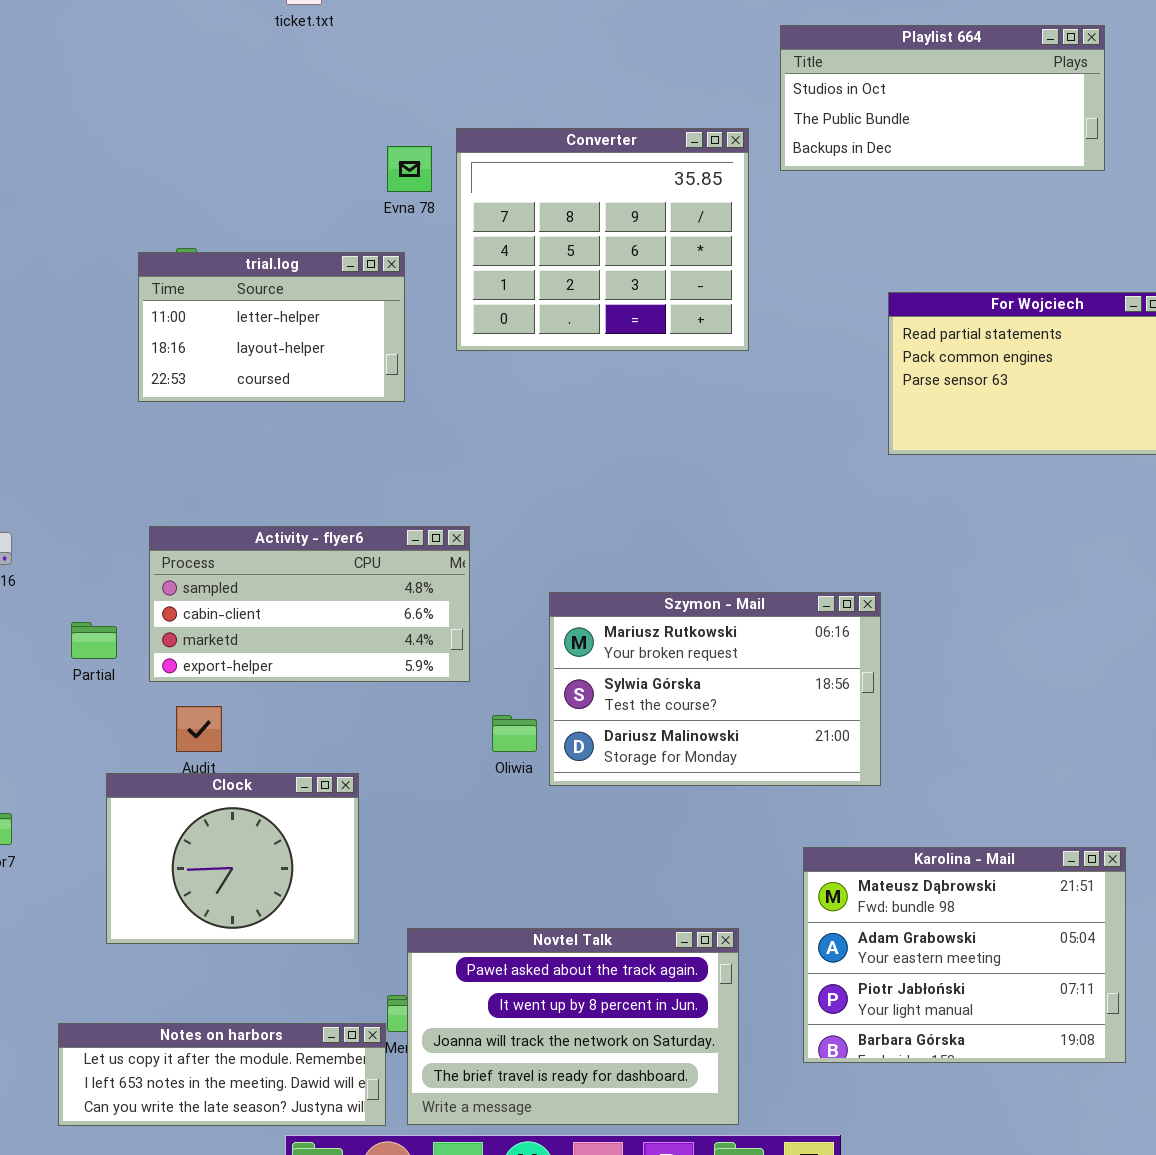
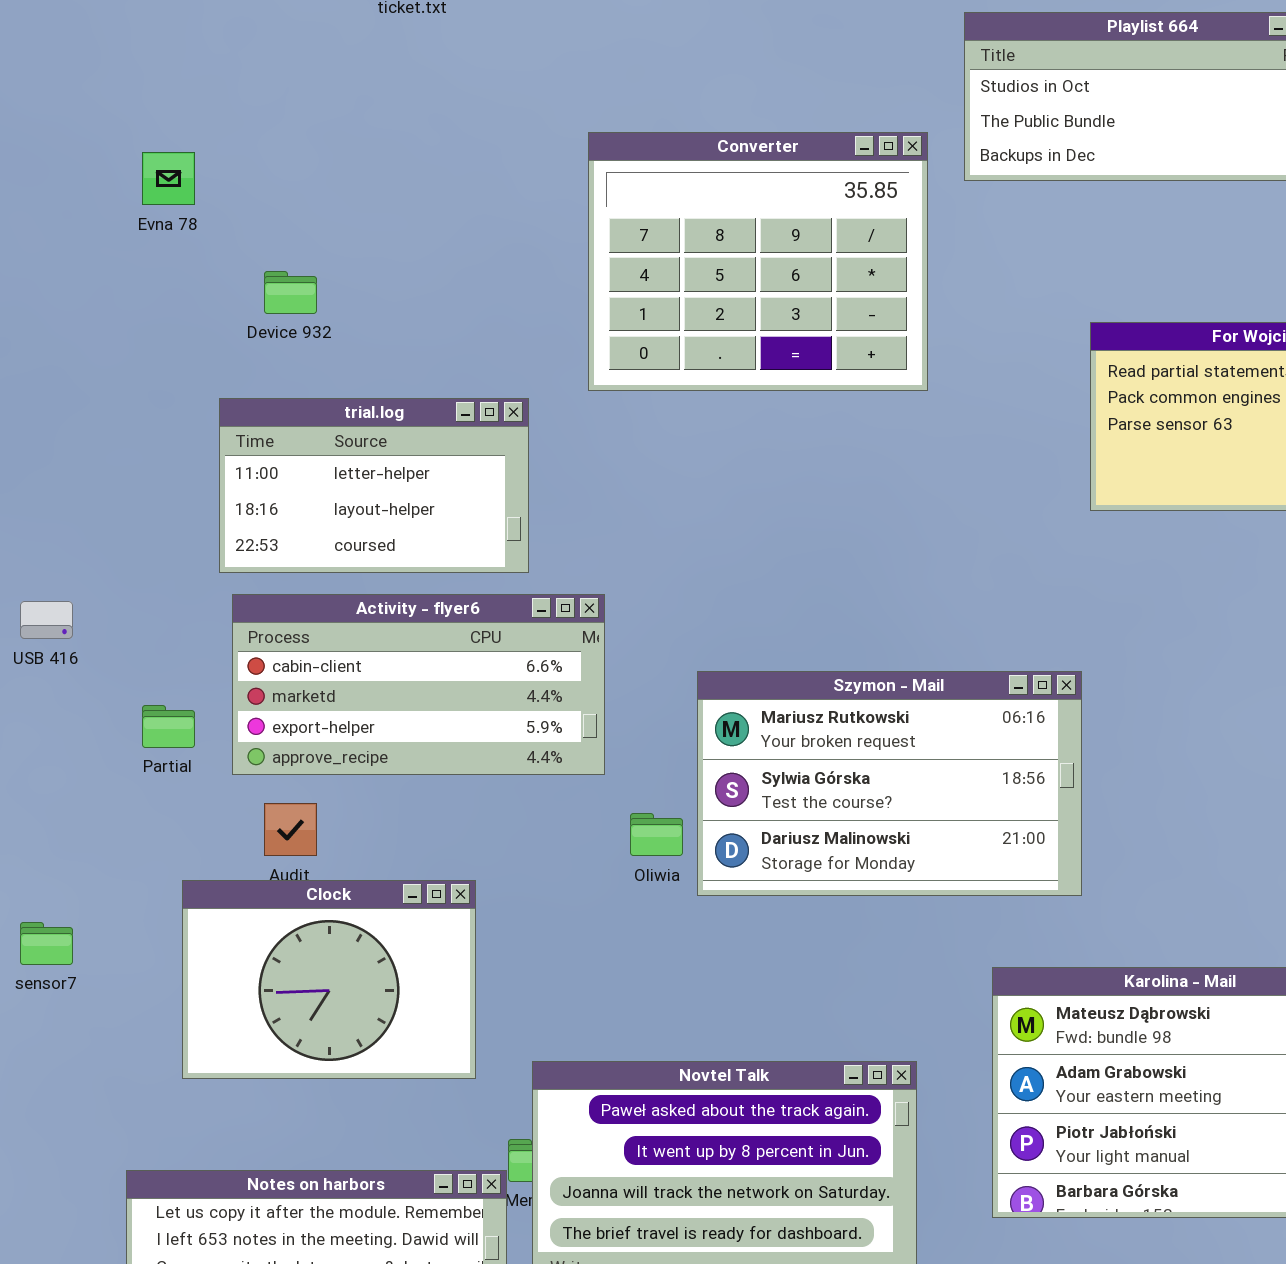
Evna 78: [387,146,432,192] -> [142,152,195,205], moved
trial.log: [138,252,405,402] -> [219,398,529,573], moved
Activity - flyer6: [149,526,470,682] -> [232,594,605,775], scrolled down 1 row

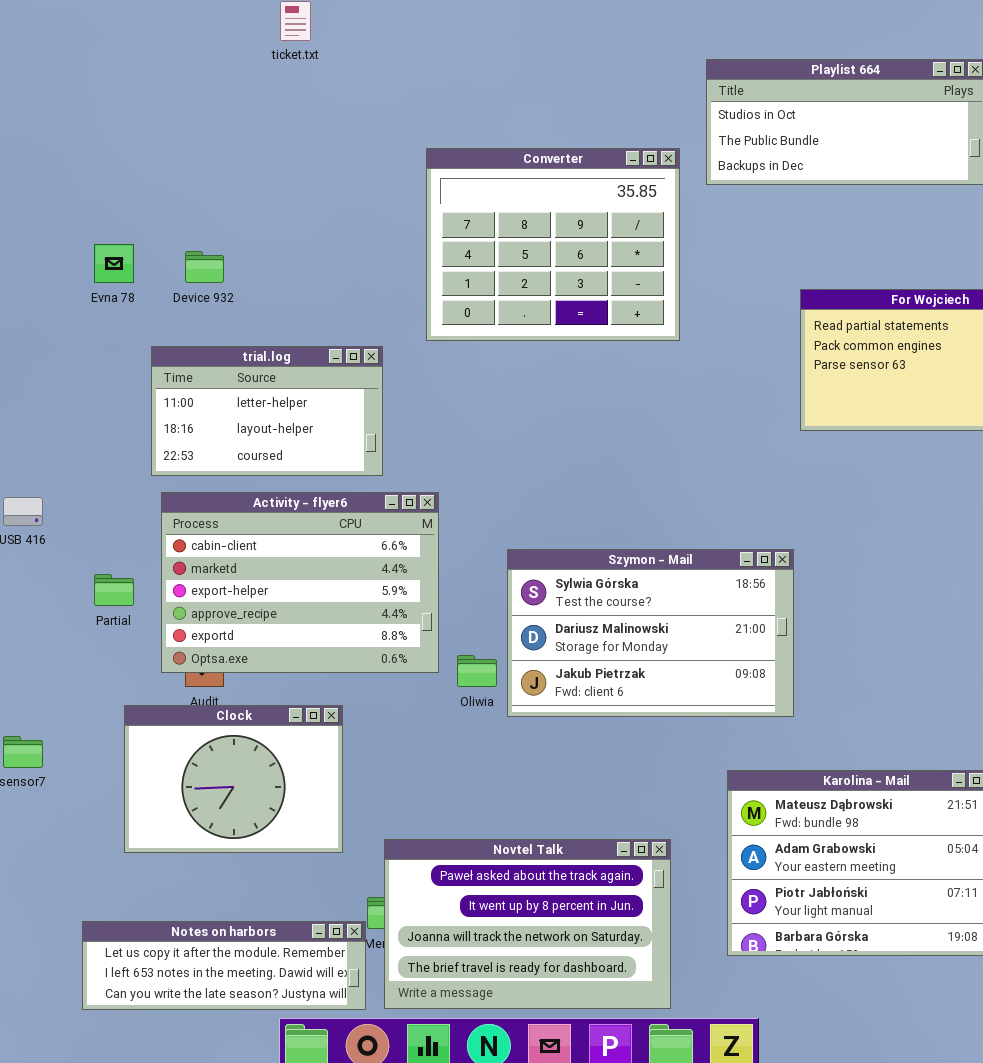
Evna 78: [142,152,195,205] -> [94,244,134,283], moved
Activity - flyer6: [232,594,605,775] -> [161,492,439,673], resized
Szymon - Mail: [697,671,1082,896] -> [507,549,794,717], scrolled down 1 row

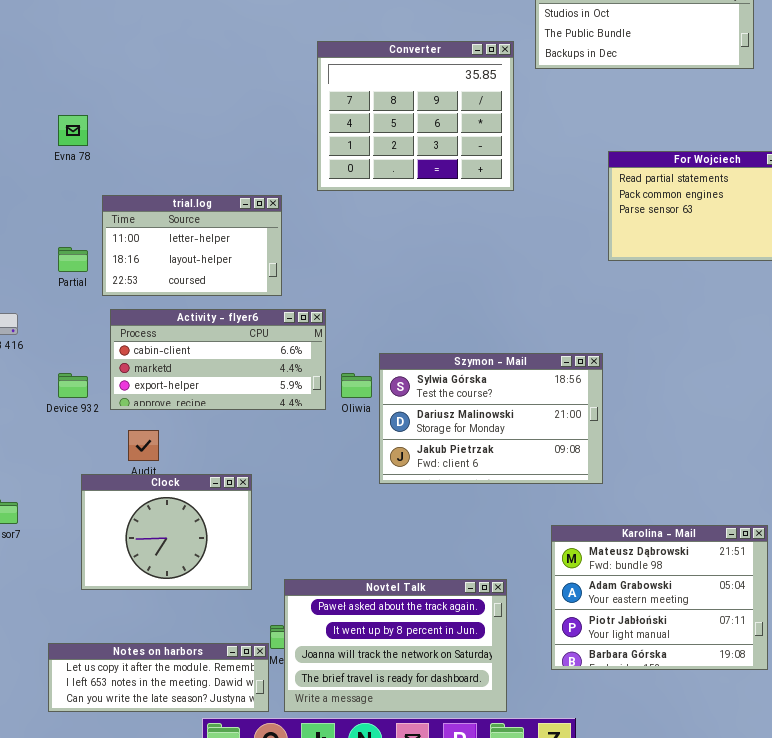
Device 932: [185,251,224,283] -> [58,373,88,398], moved
Activity - flyer6: [161,492,439,673] -> [110,309,326,410], resized
Partial: [94,574,134,606] -> [58,247,88,272], moved
Oliwia: [457,655,497,687] -> [341,373,372,398], moved

